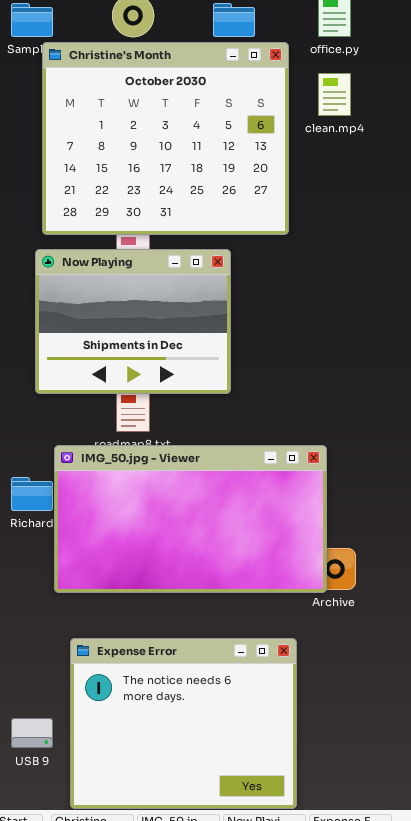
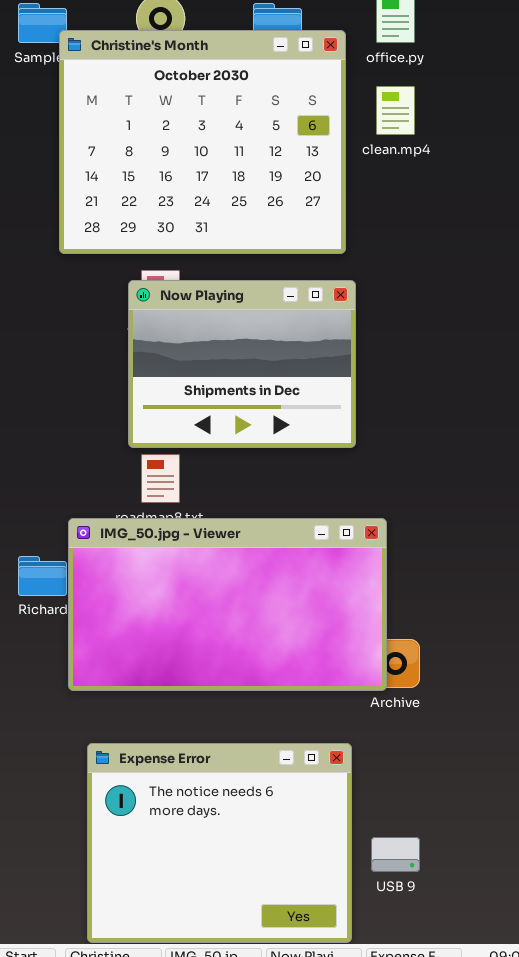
Christine's Month: [42,42,289,235] -> [59,30,346,254], moved
Now Playing: [35,249,231,394] -> [128,280,356,448], moved
USB 9: [11,718,53,748] -> [371,837,420,872], moved

